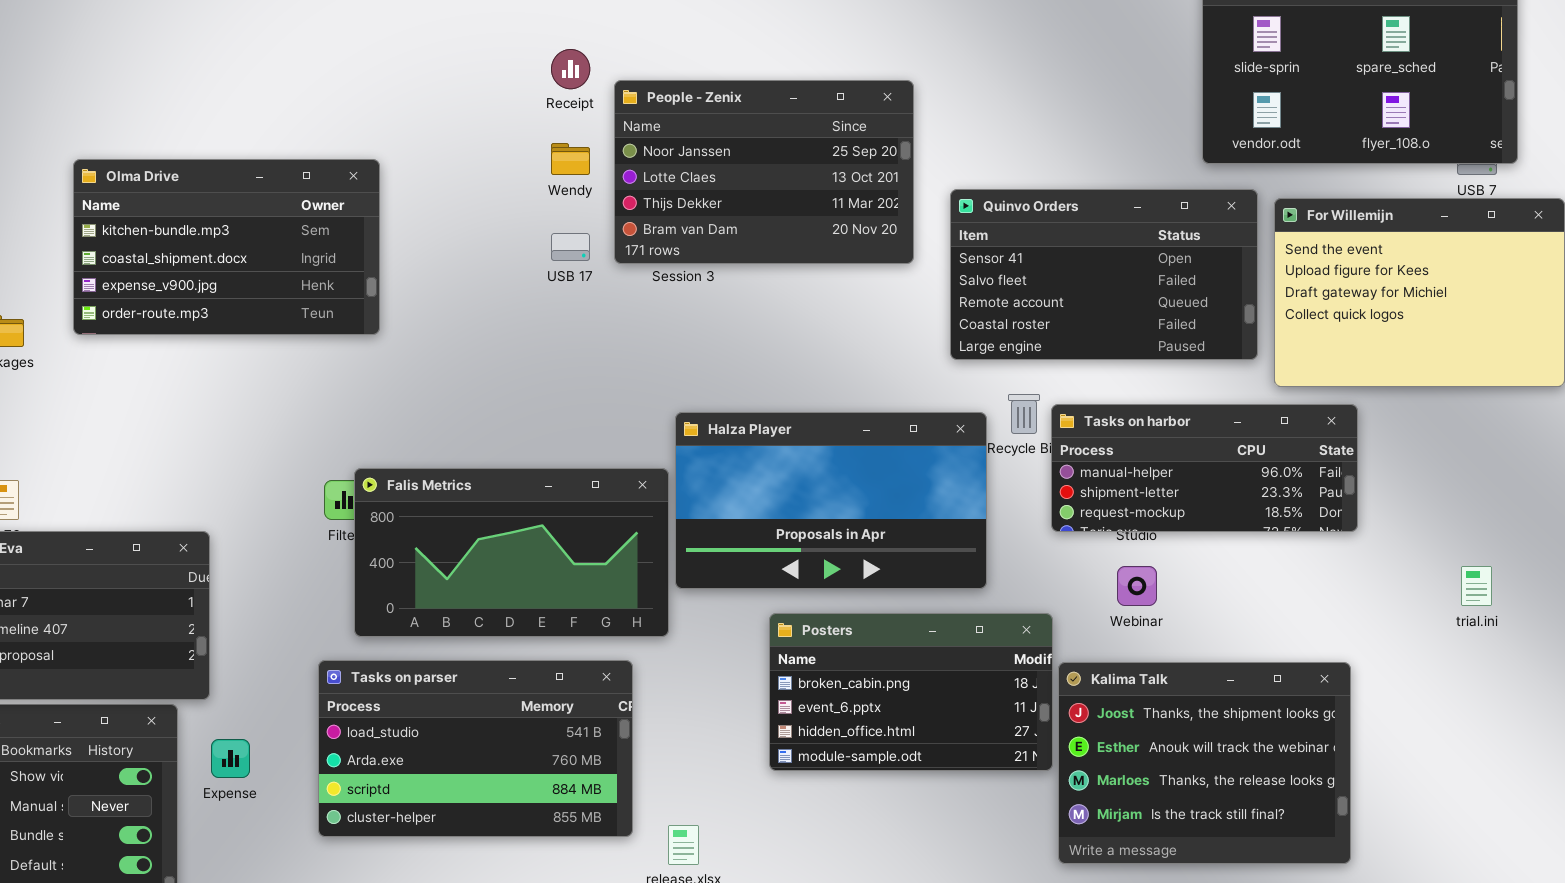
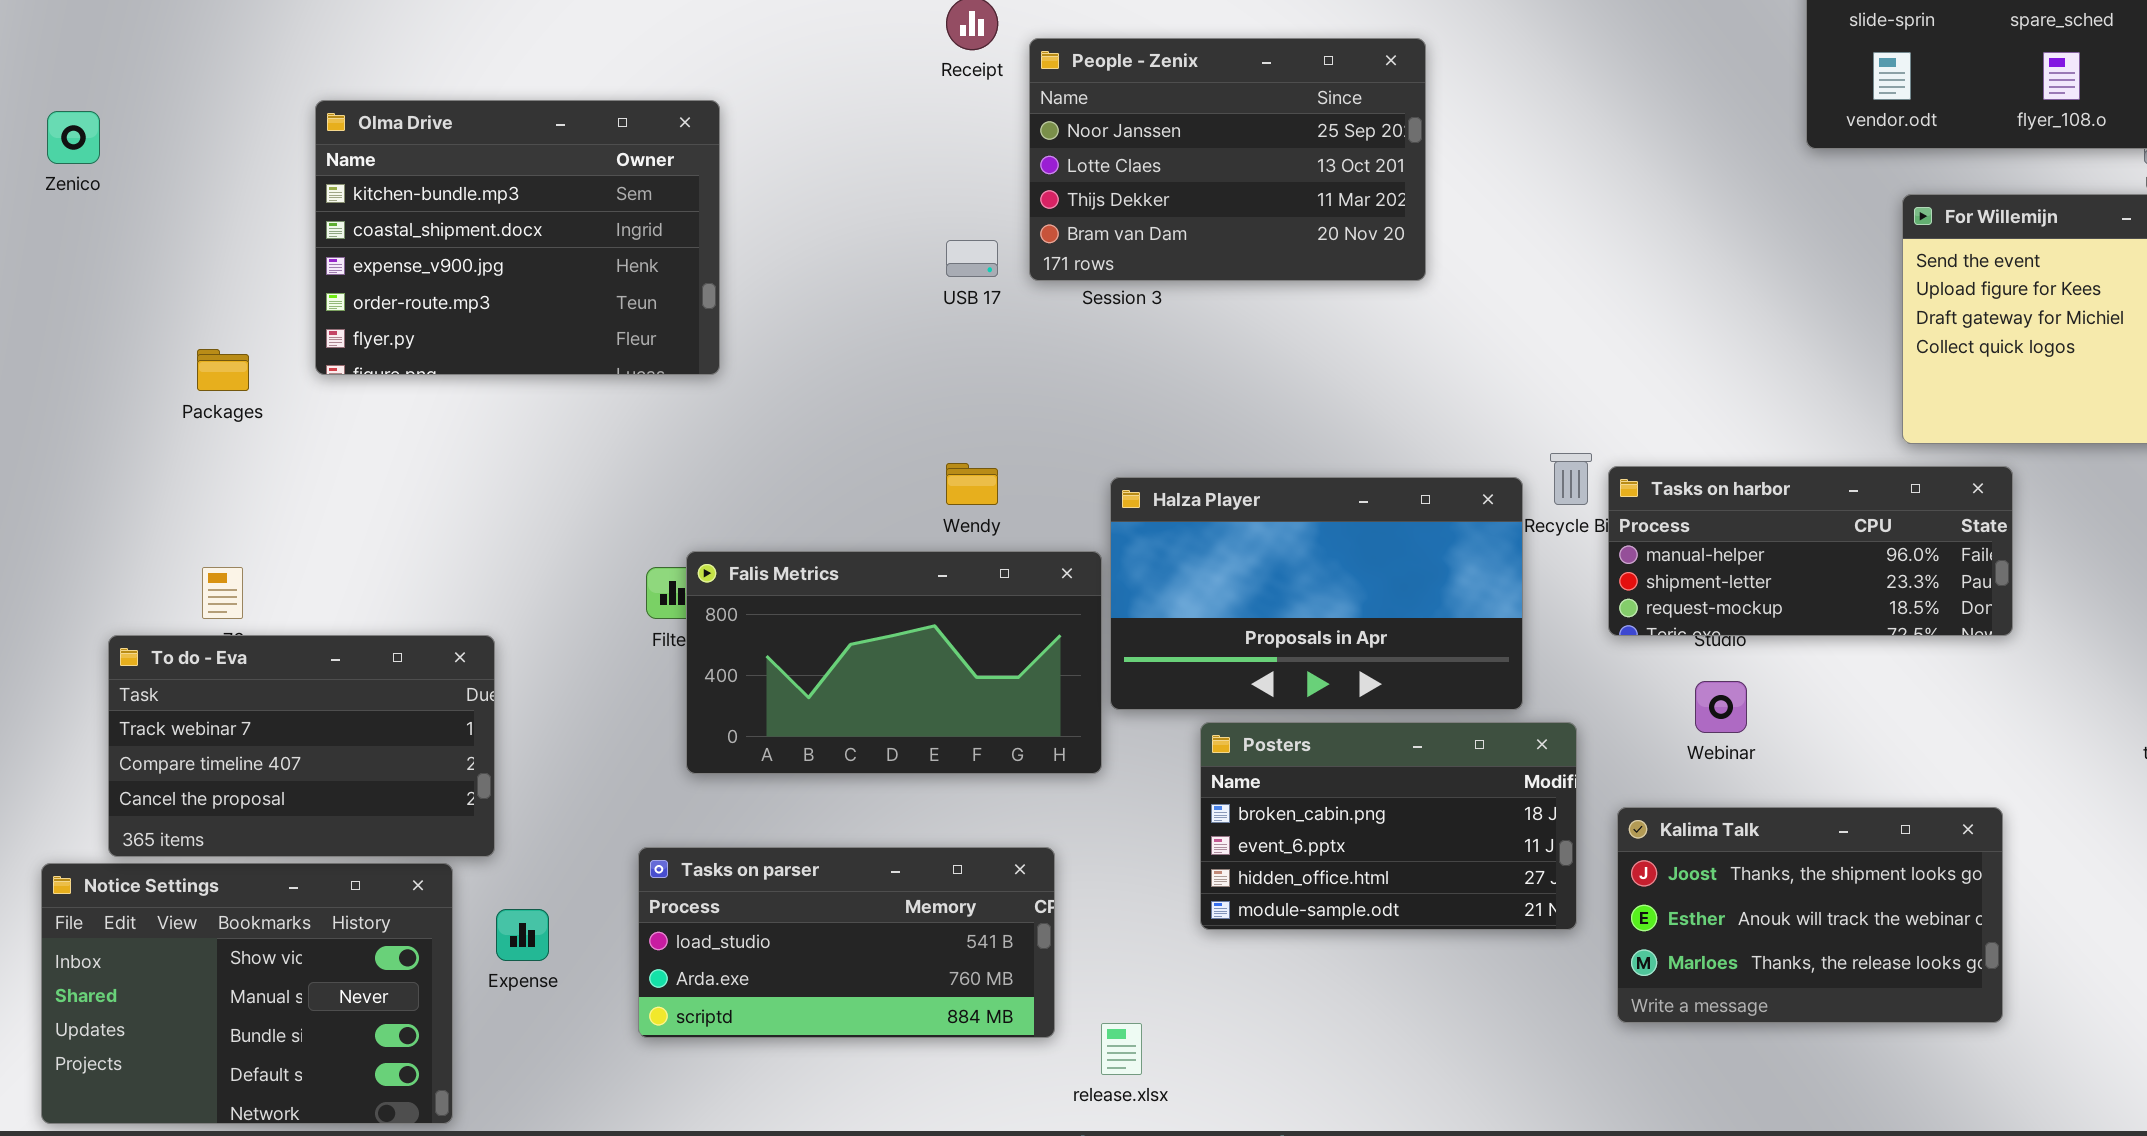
Wendy: [551,143,590,175] -> [946,463,998,505], moved
Olma Drive: [73,159,380,335] -> [315,100,720,375], resized
Quinvo Orders: [950,189,1258,360] -> none, closed
Posters: [769,613,1053,771] -> [1200,722,1577,930], moved
Tasks on parser: [318,660,633,837] -> [638,847,1055,1038], resized
Kalima Talk: [1058,662,1351,864] -> [1617,807,2003,1023], resized

